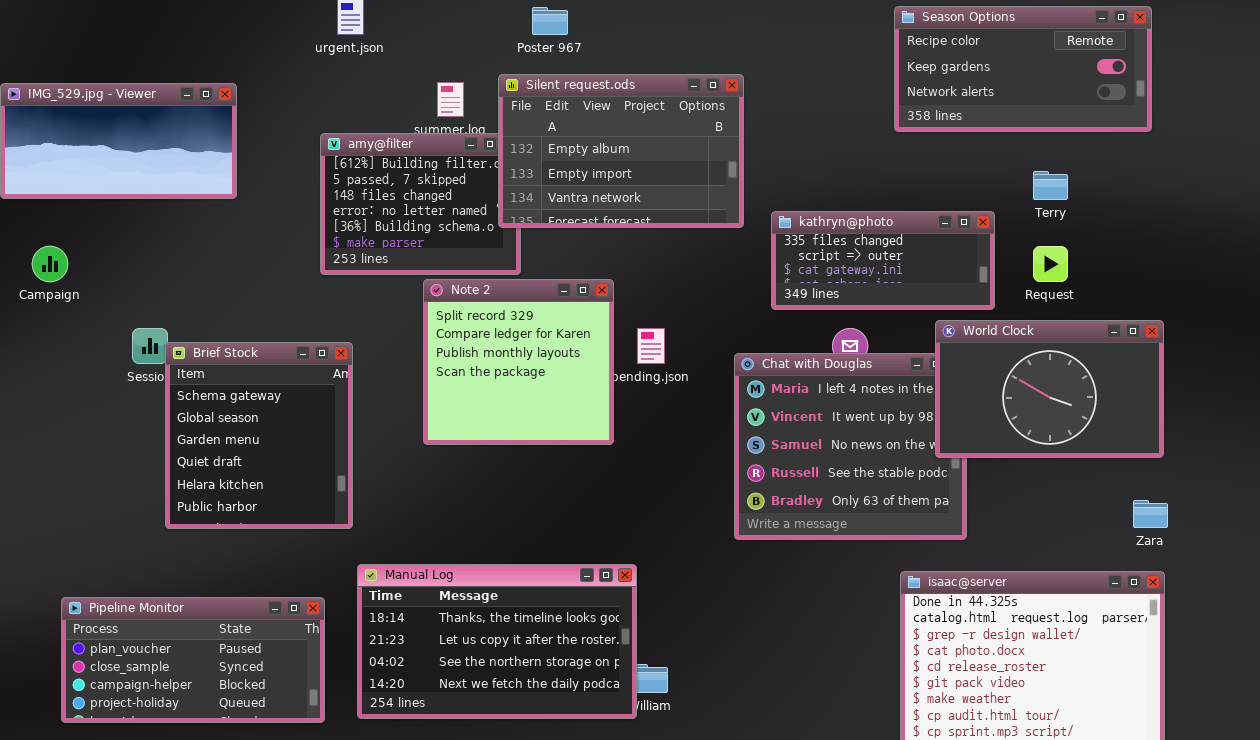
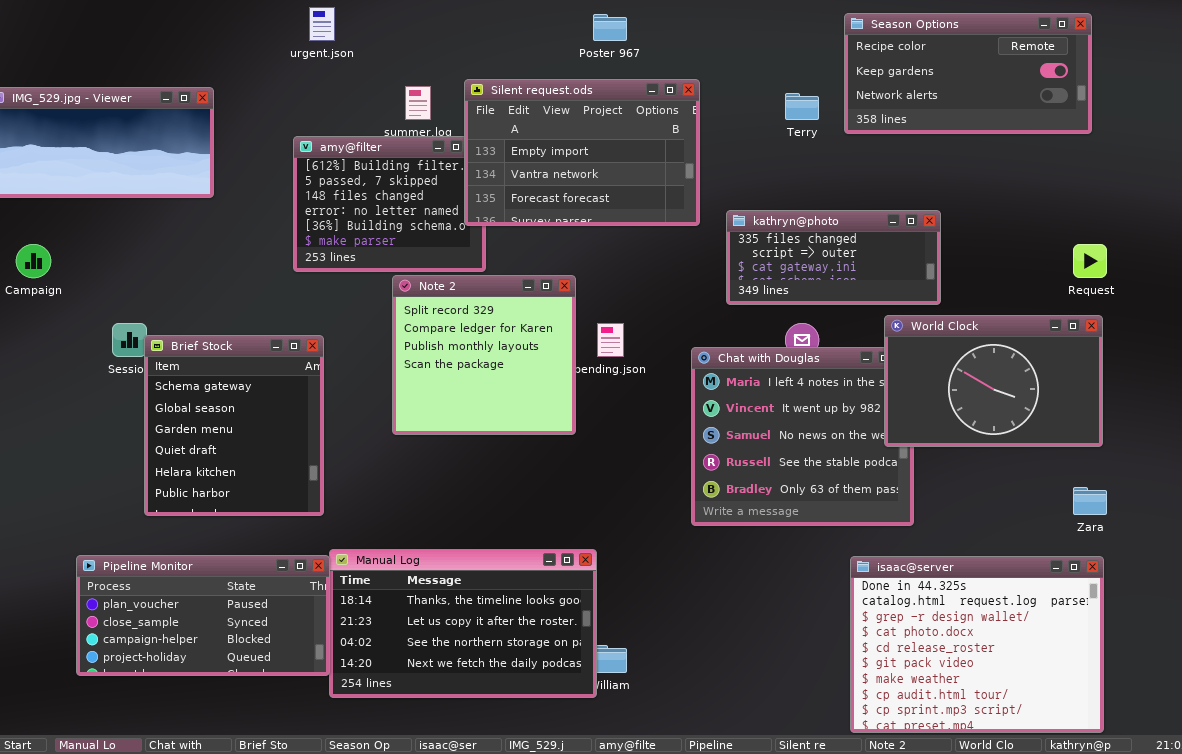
Poster 967: [532,7,568,35] -> [593,14,627,41], moved
Silent request.ods: [498,74,744,228] -> [464,79,700,226], scrolled down 1 row
Terry: [1033,171,1068,200] -> [785,93,819,120], moved
Request: [1033,246,1068,282] -> [1073,244,1107,278], moved
Pipeline Monitor: [61,597,325,723] -> [76,555,330,676], moved

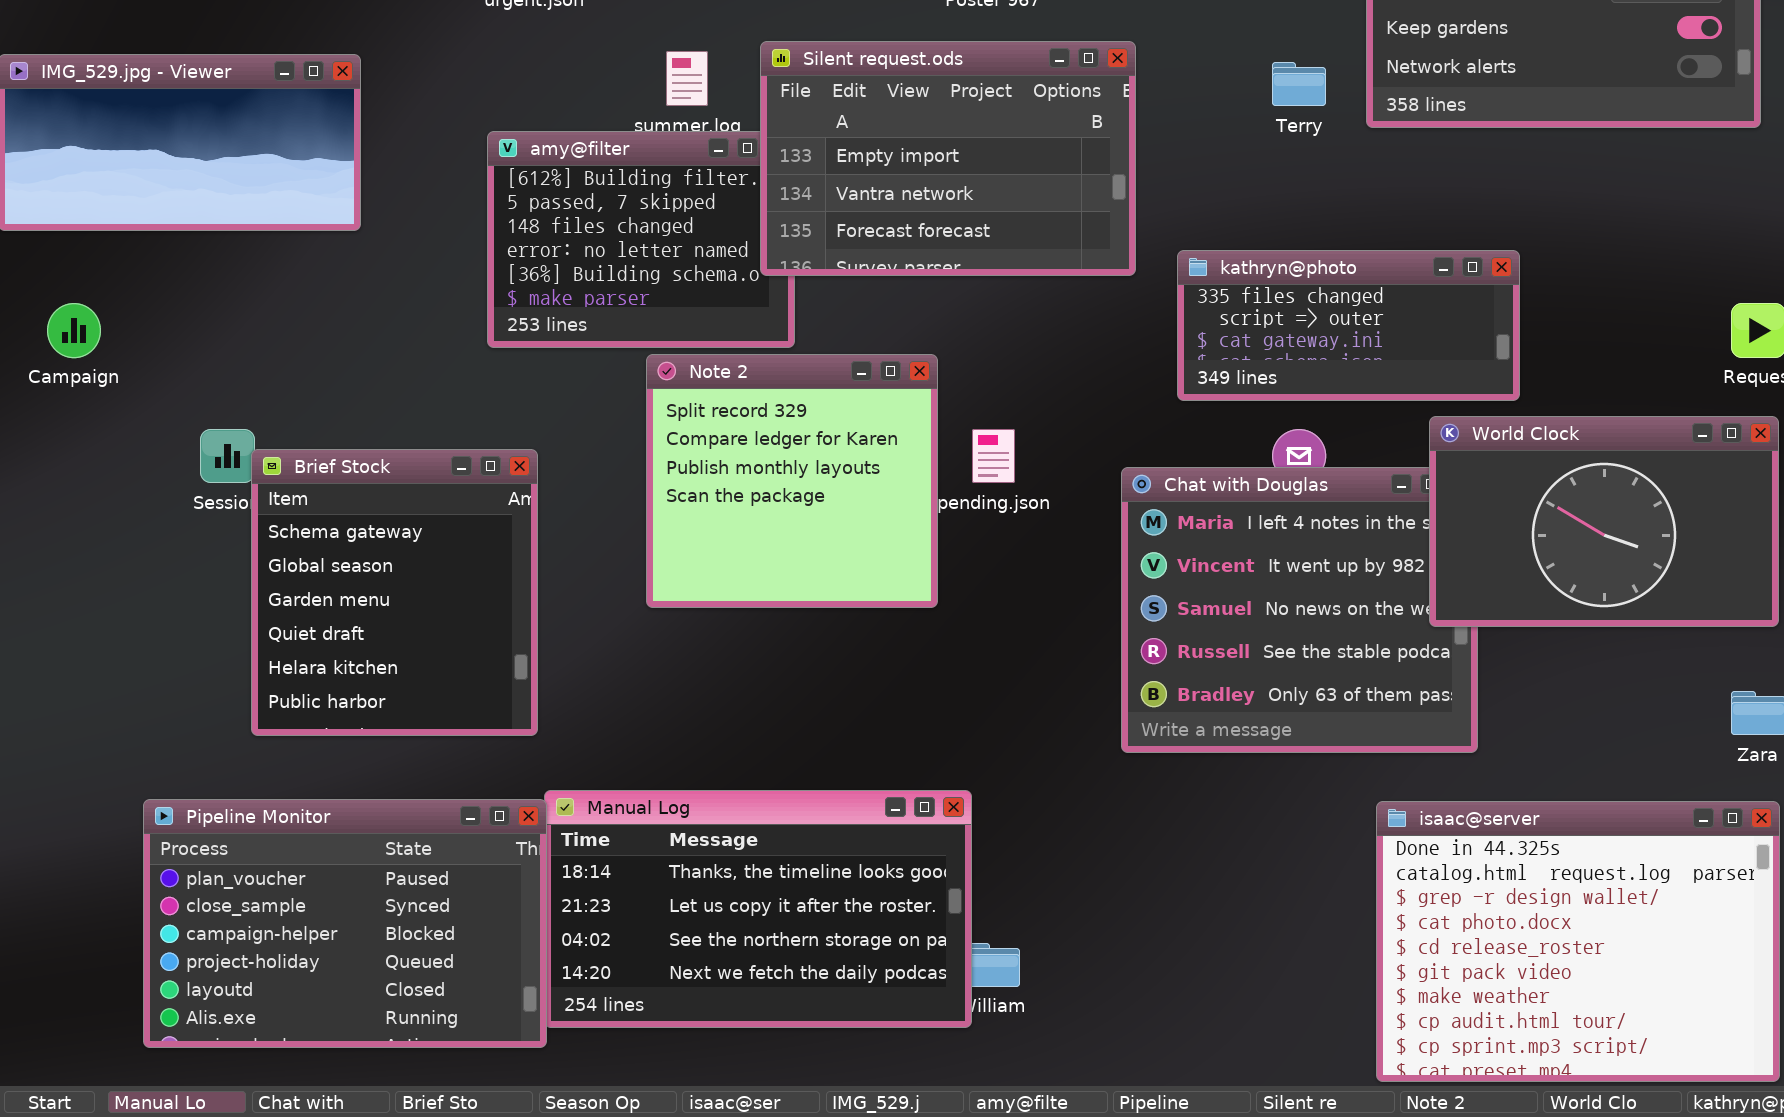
Pipeline Monitor: [76,555,330,676] -> [143,799,547,1048], resized

